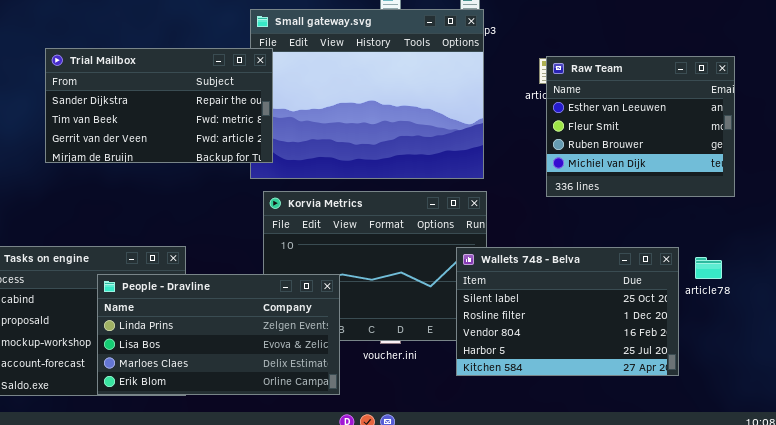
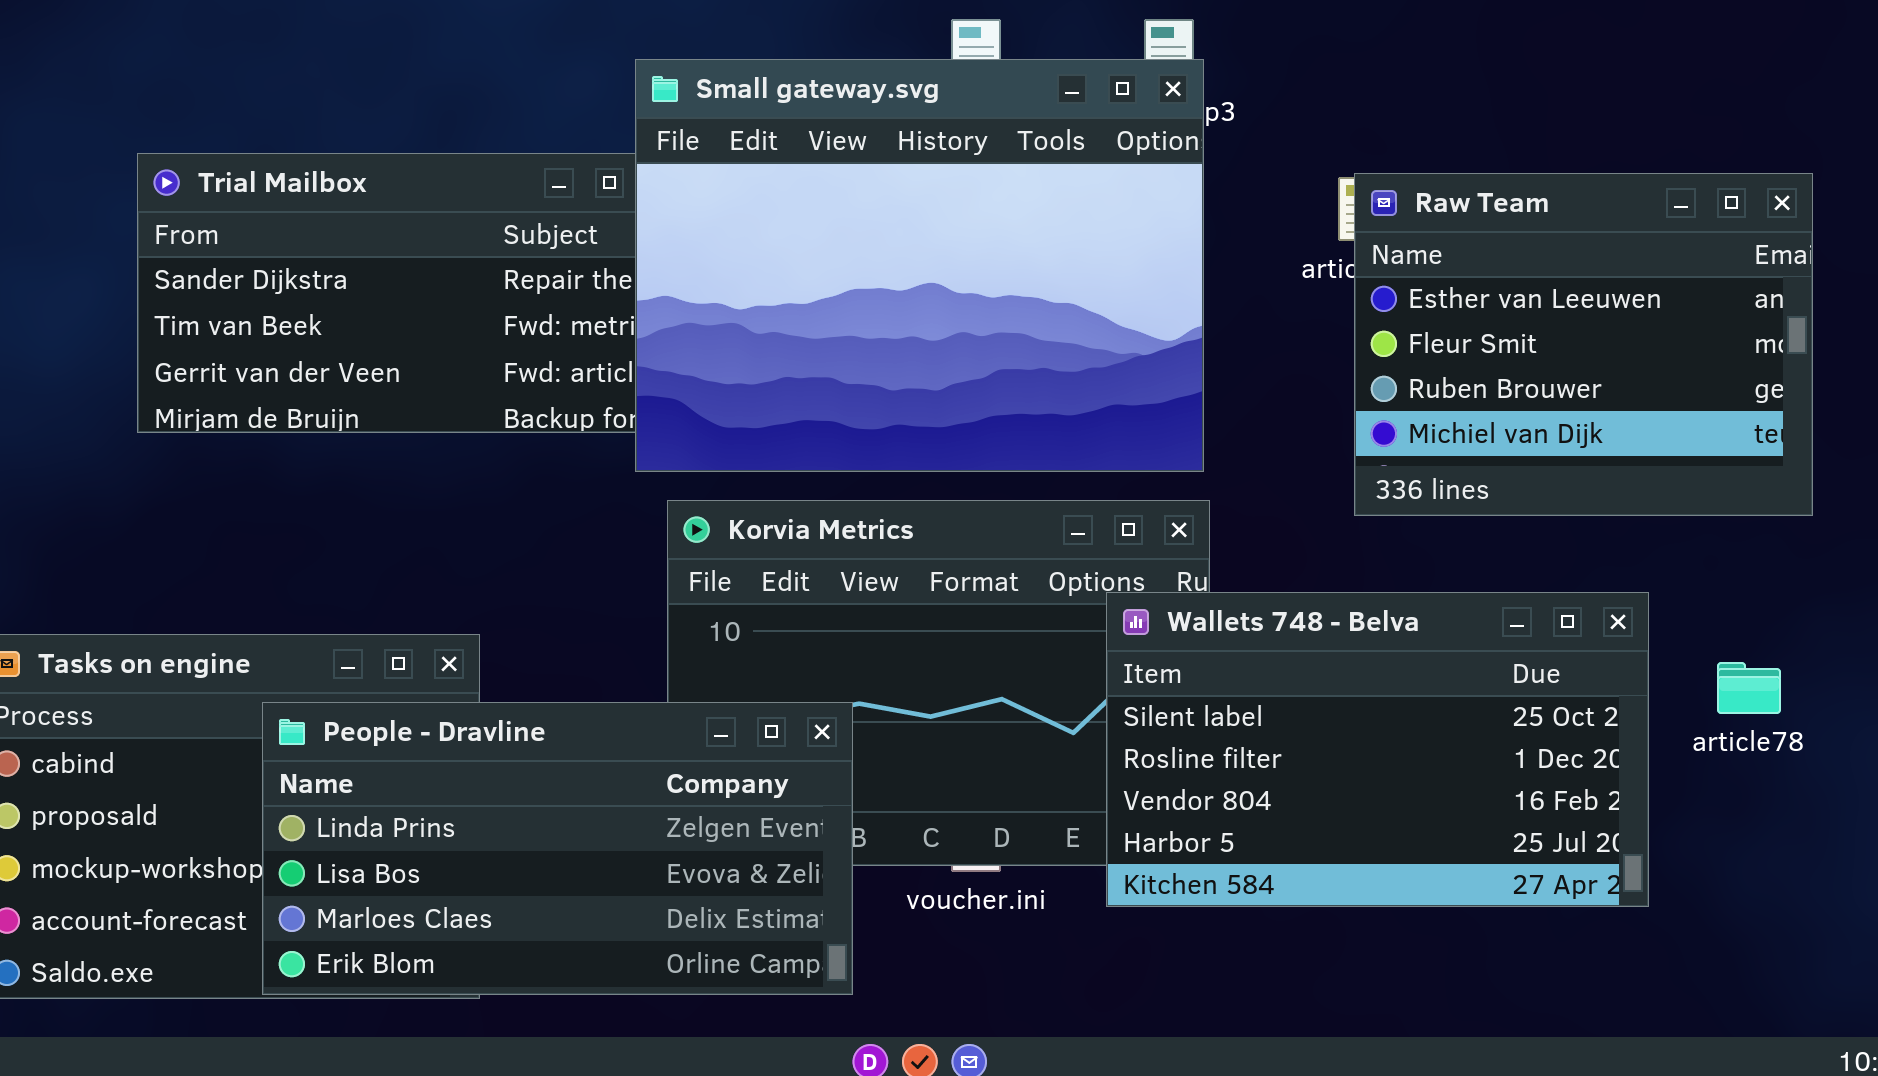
Small gateway.svg: [250,9,484,179] -> [635,59,1204,472], raised
Wallets 748 - Belva: [456,247,679,376] -> [1106,592,1649,907], moved

